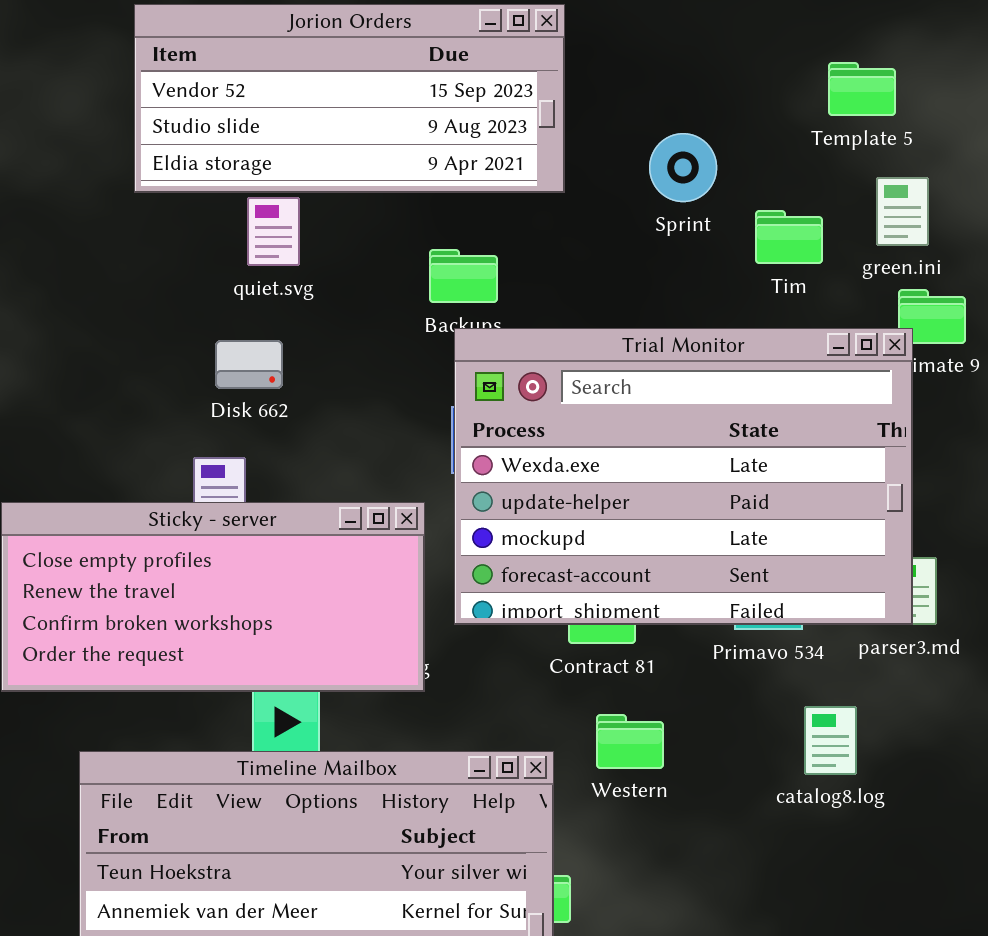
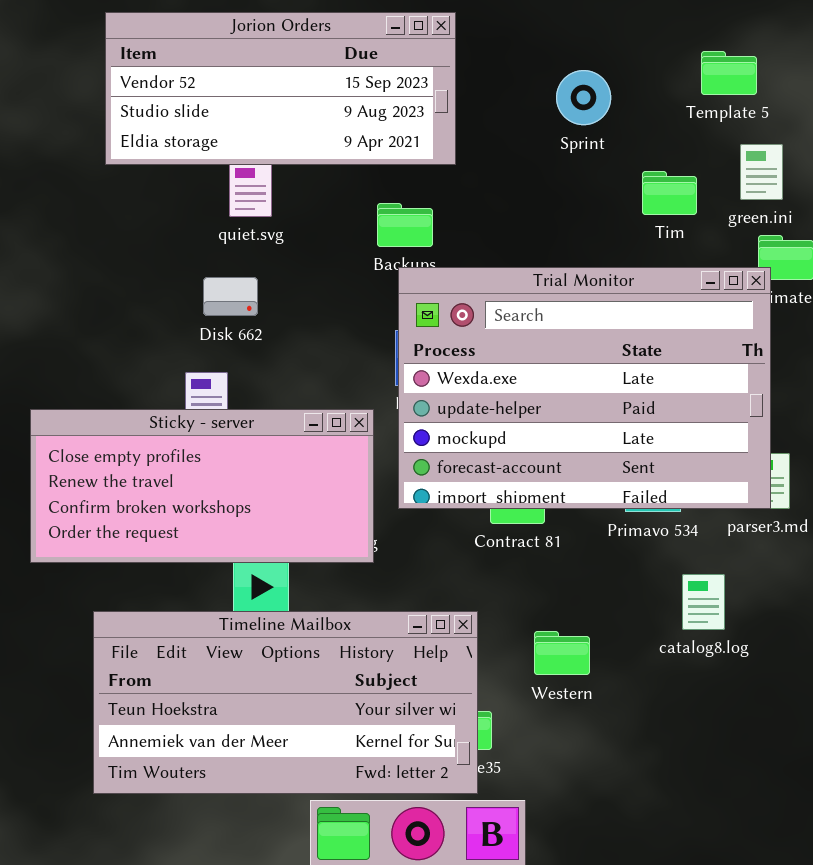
Jorion Orders: [134,4,565,193] -> [105,12,456,165], moved
Sprint: [649,133,717,202] -> [556,70,611,125], moved
Western: [596,714,664,769] -> [534,631,590,675], moved

